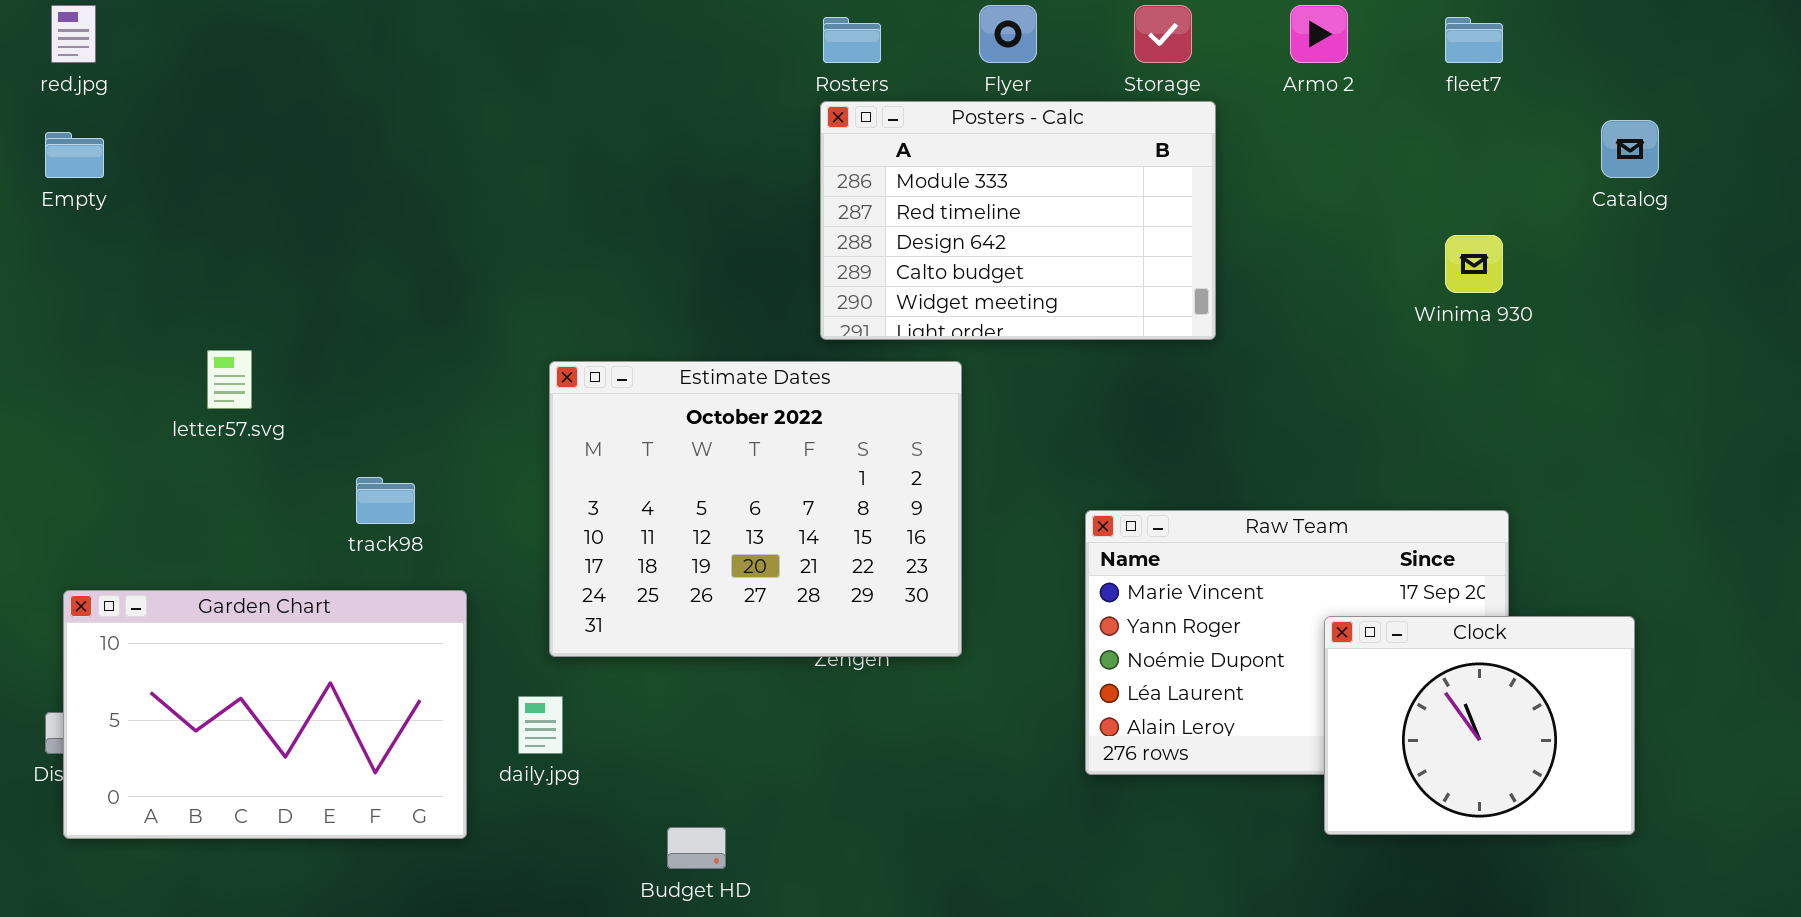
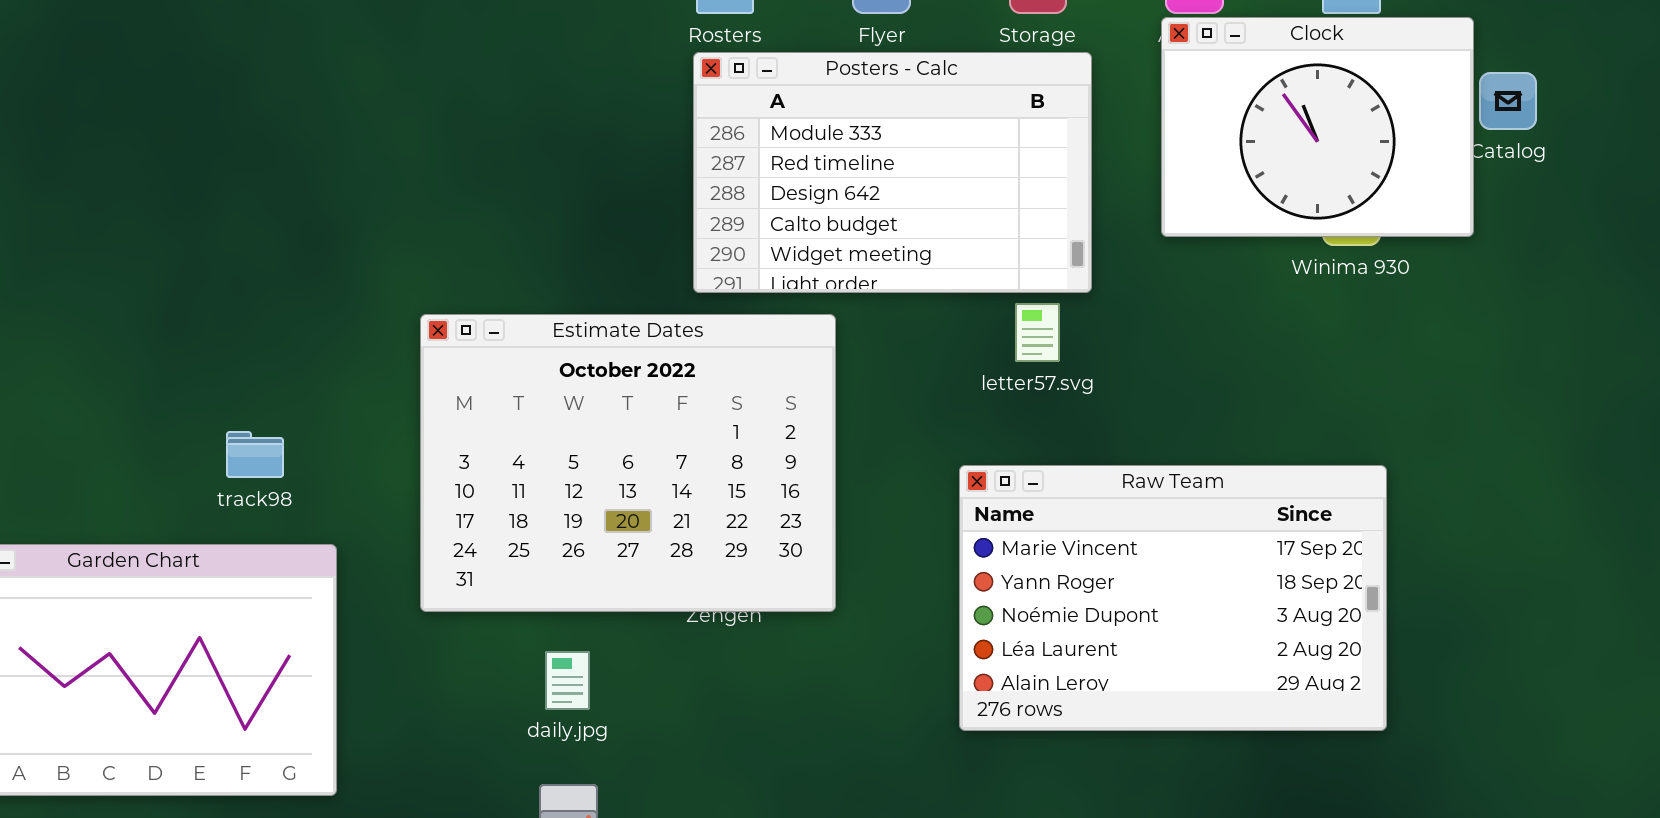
letter57.svg: [207,350,252,409] -> [1015,303,1060,362], moved
Clock: [1324,616,1635,835] -> [1161,17,1474,237], moved
daily.jpg: [518,696,563,754] -> [545,651,590,710], moved

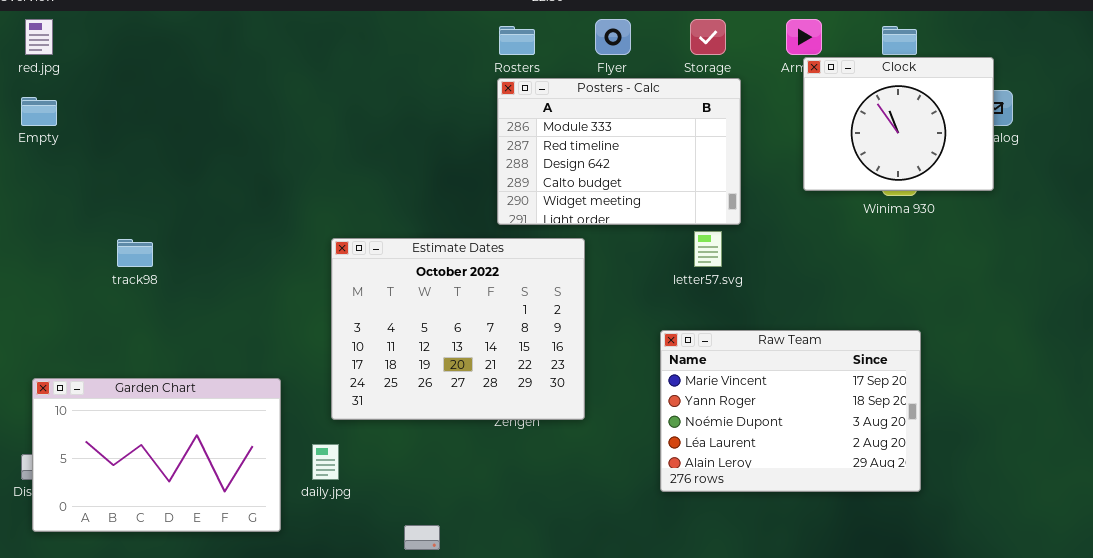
Clock: [1161,17,1474,237] -> [803,57,994,191], moved
track98: [226,431,284,478] -> [117,239,153,267], moved
daily.jpg: [545,651,590,710] -> [312,444,339,480], moved

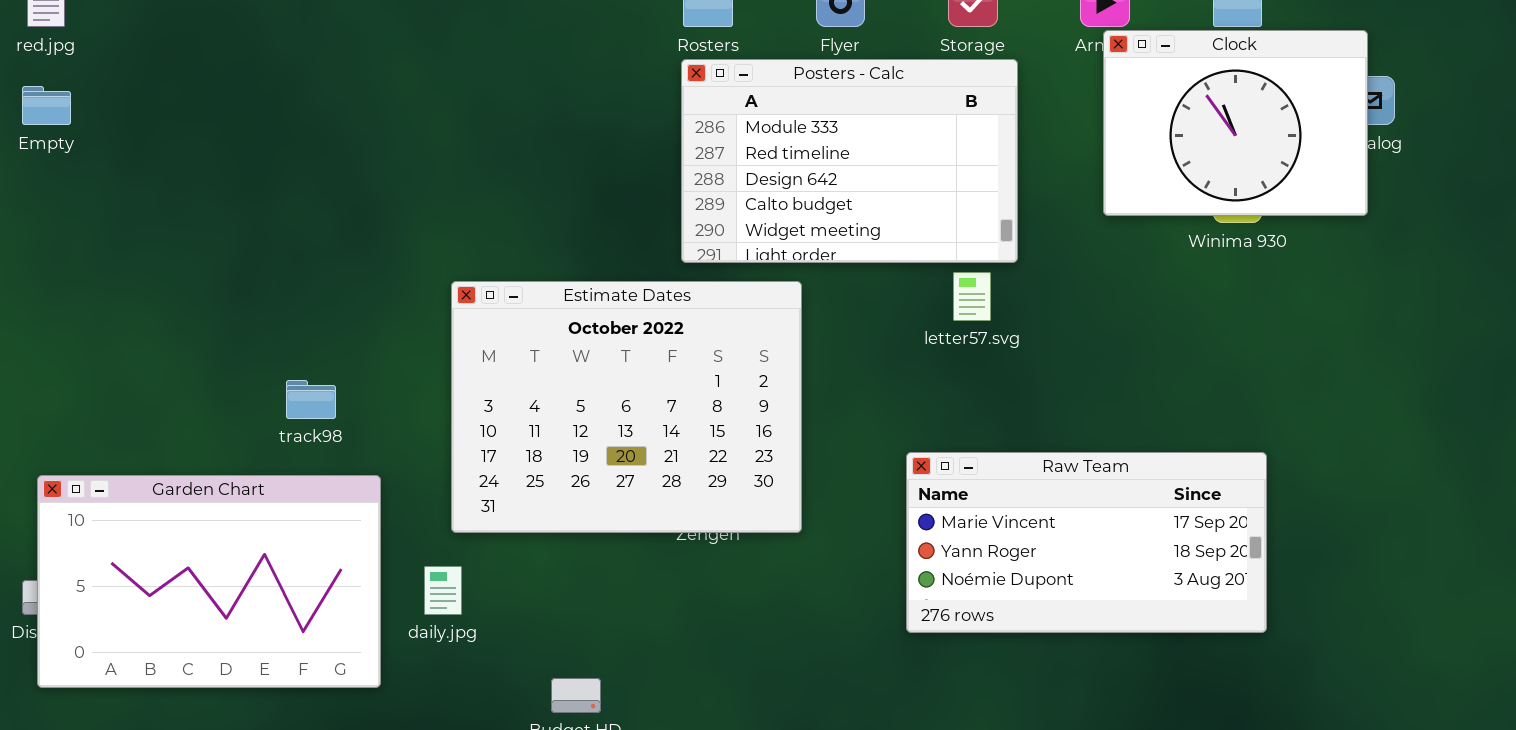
track98: [117,239,153,267] -> [286,380,336,419], moved
Raw Team: [660,330,921,492] -> [906,452,1267,633], resized

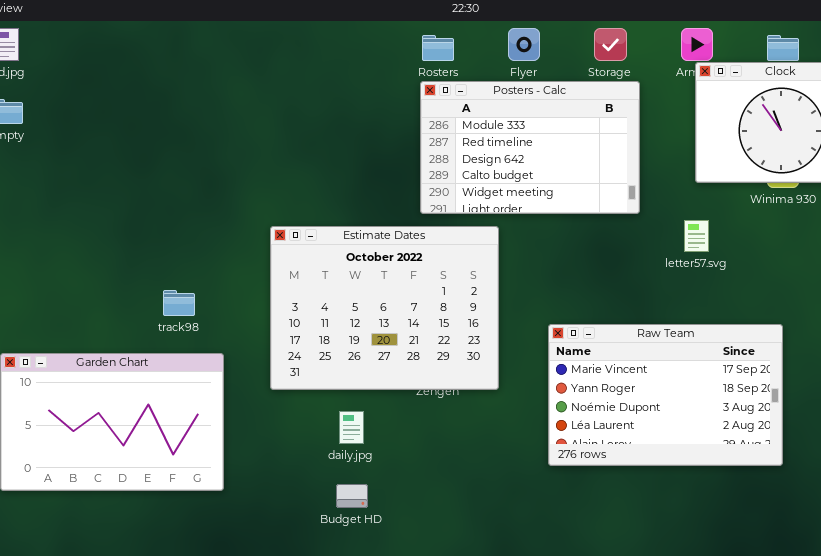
letter57.svg: [953,272,991,321] -> [684,220,709,252], moved
Raw Team: [906,452,1267,633] -> [548,324,783,466], moved, resized
daily.jpg: [424,566,462,615] -> [339,411,364,444], moved

